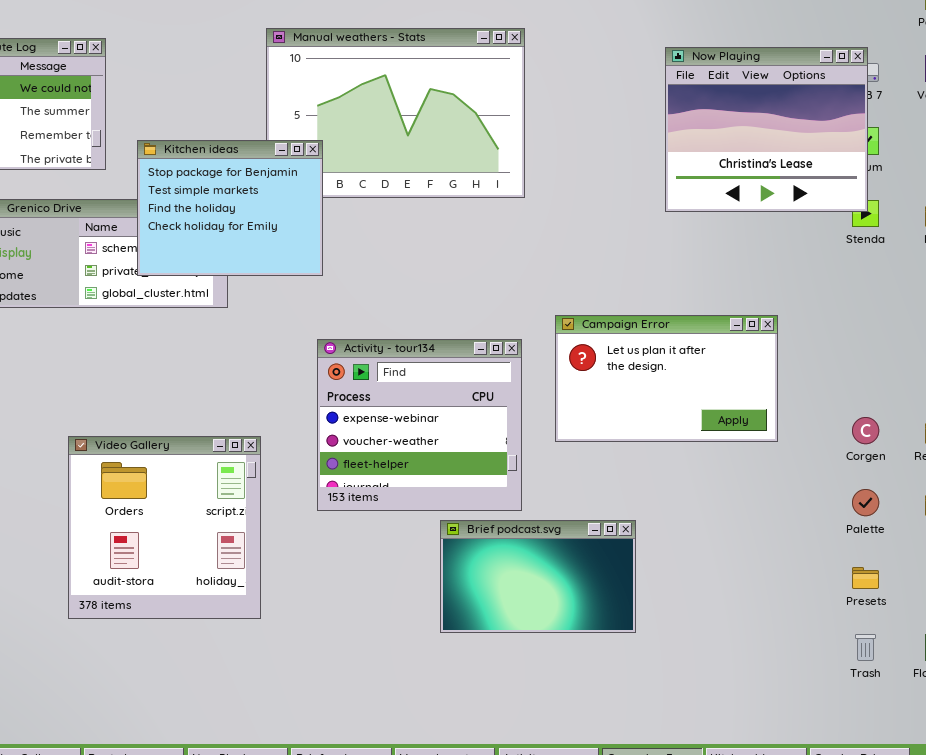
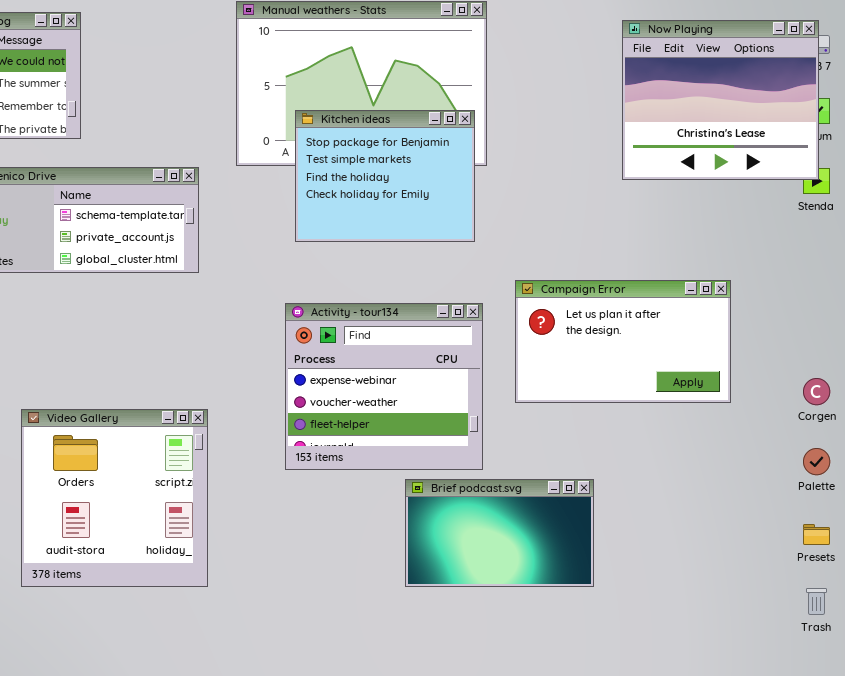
Kitchen ideas: [137,140,323,276] -> [295,110,475,242], moved
Video Gallery: [68,436,261,619] -> [21,409,208,587], moved

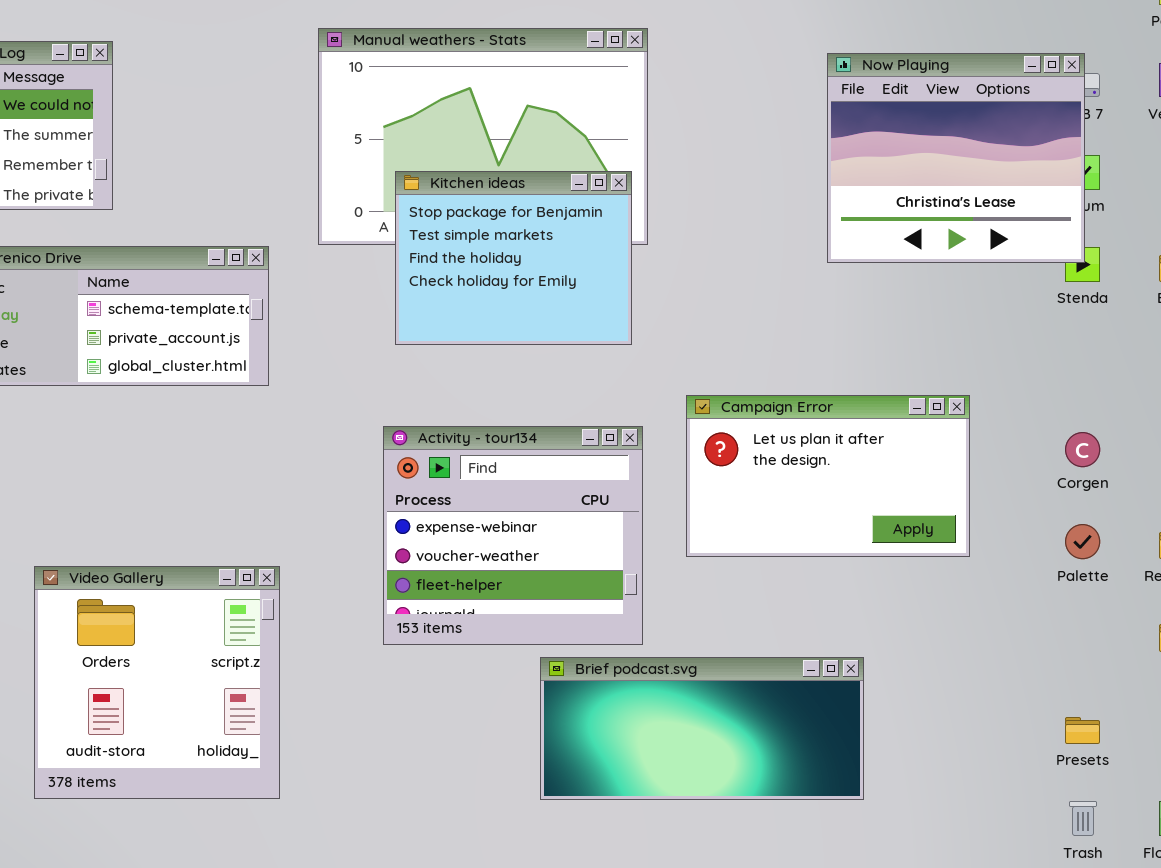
Corgen: [803,378,830,405] -> [1065,432,1100,467], moved
Palette: [803,448,830,475] -> [1065,524,1100,559], moved
Brief podcast.svg: [405,479,594,587] -> [540,657,864,800], resized

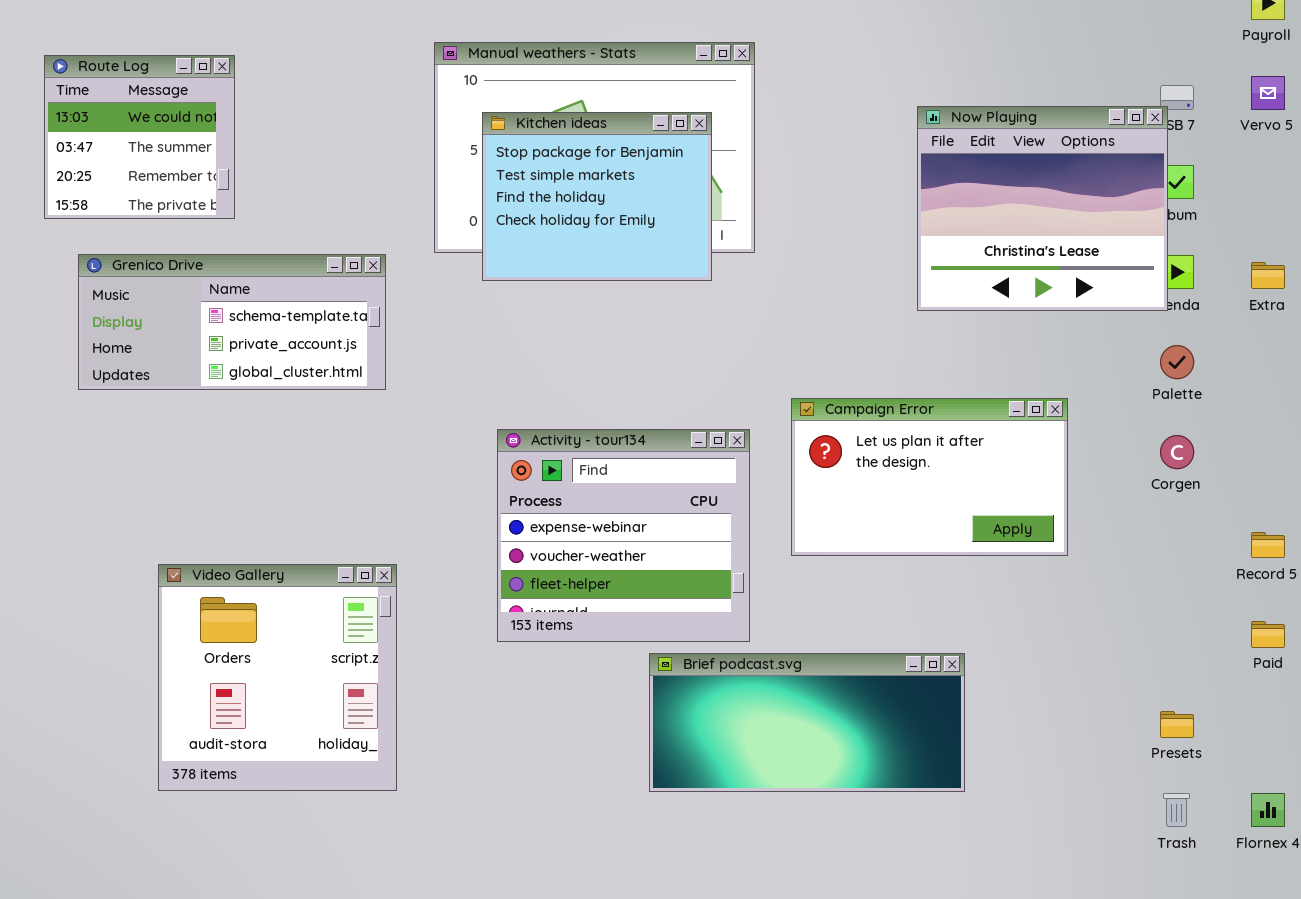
Now Playing: [827,53,1085,263] -> [917,106,1168,311], moved
Kitchen ideas: [395,171,632,345] -> [482,112,712,281], moved
Palette: [1065,524,1100,559] -> [1160,345,1194,379], moved

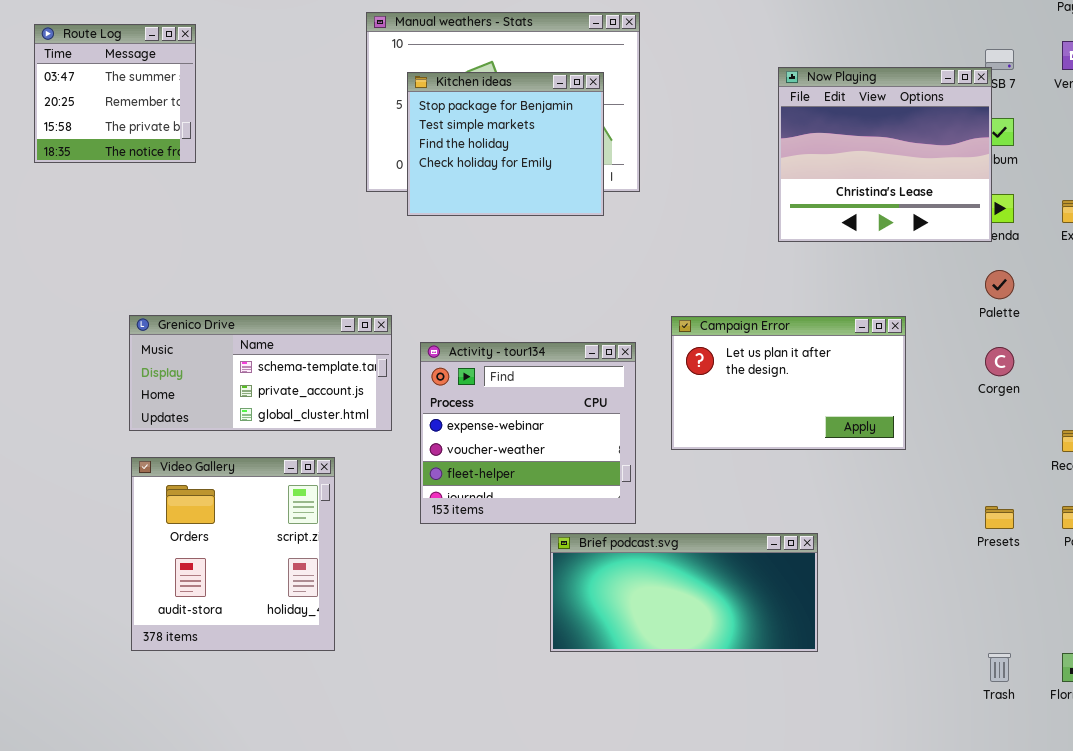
Route Log: [44,55,235,219] -> [34,24,196,163], scrolled down 1 row
Grenico Drive: [78,254,386,390] -> [129,315,392,431], moved
Presets: [1160,711,1194,738] -> [985,506,1014,529], moved

